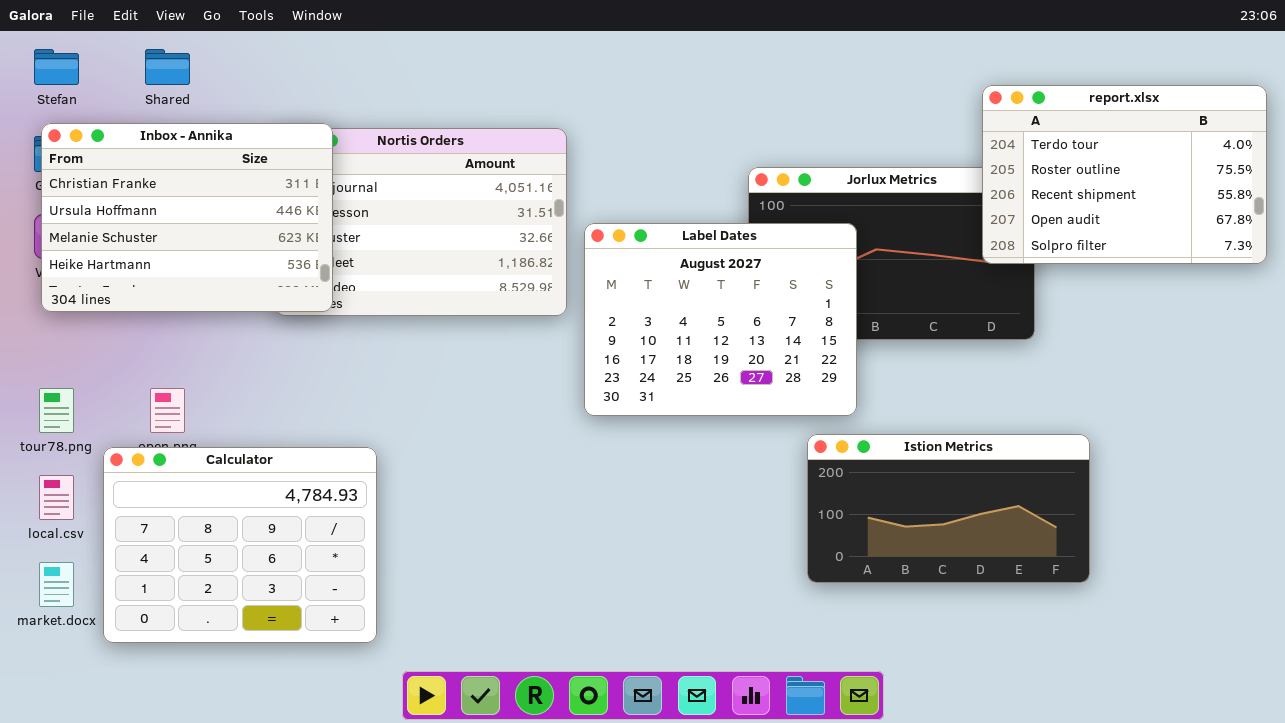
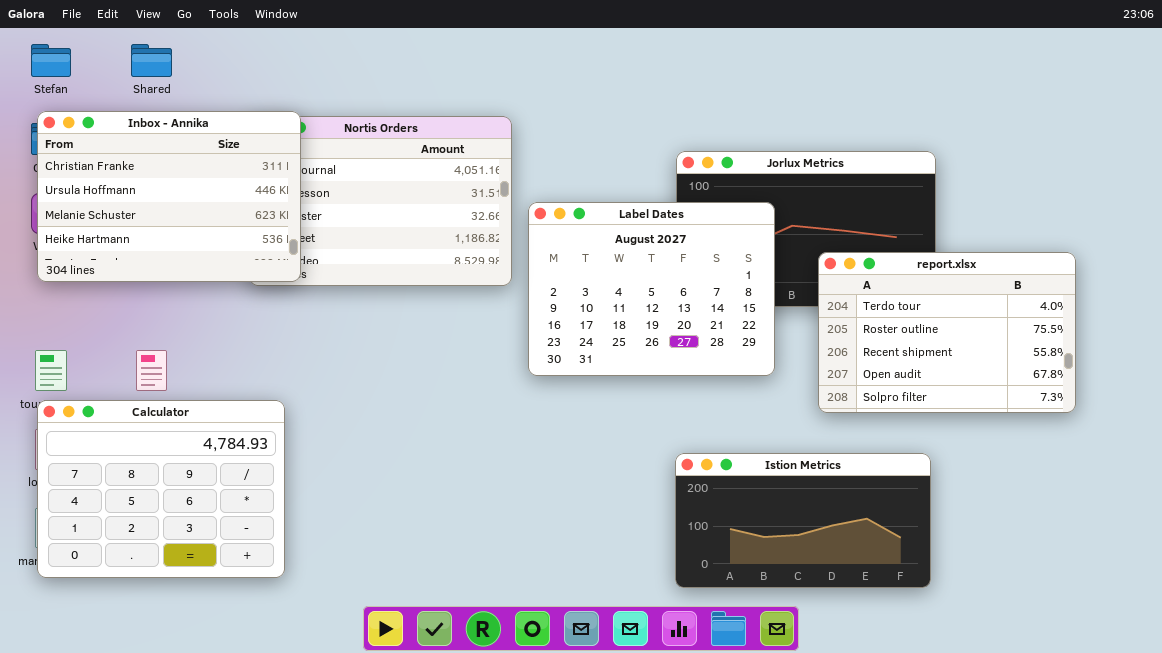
report.xlsx: [982,85,1267,264] -> [818,252,1076,413], moved
Istion Metrics: [807,434,1090,583] -> [675,453,931,588], moved
Calculator: [103,447,377,643] -> [37,400,285,578], moved

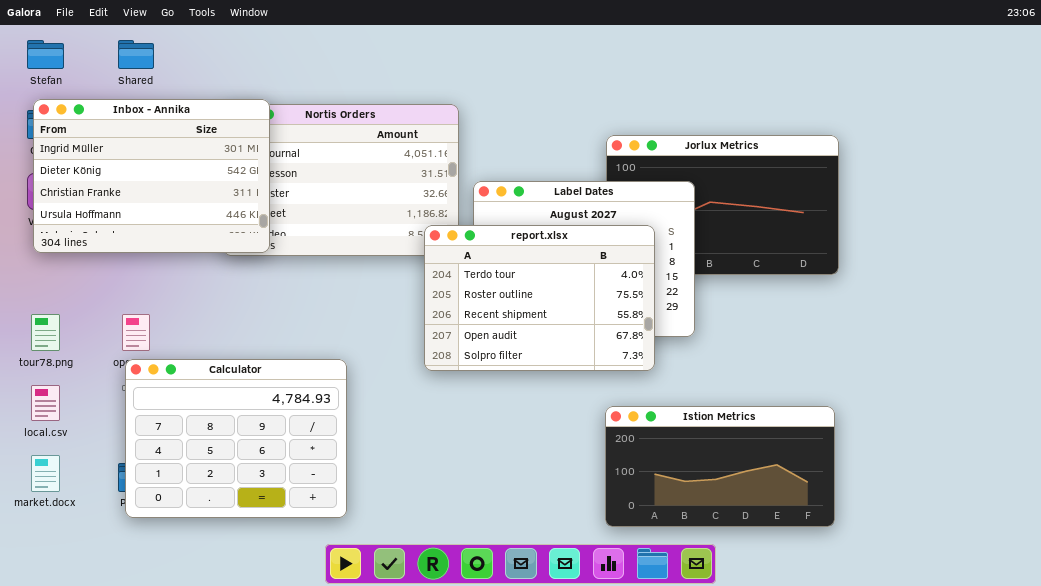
Inbox - Annika: [37,111,301,282] -> [33,99,270,253], scrolled up 2 rows
report.xlsx: [818,252,1076,413] -> [424,225,655,371], moved
Calculator: [37,400,285,578] -> [125,359,347,518], moved

